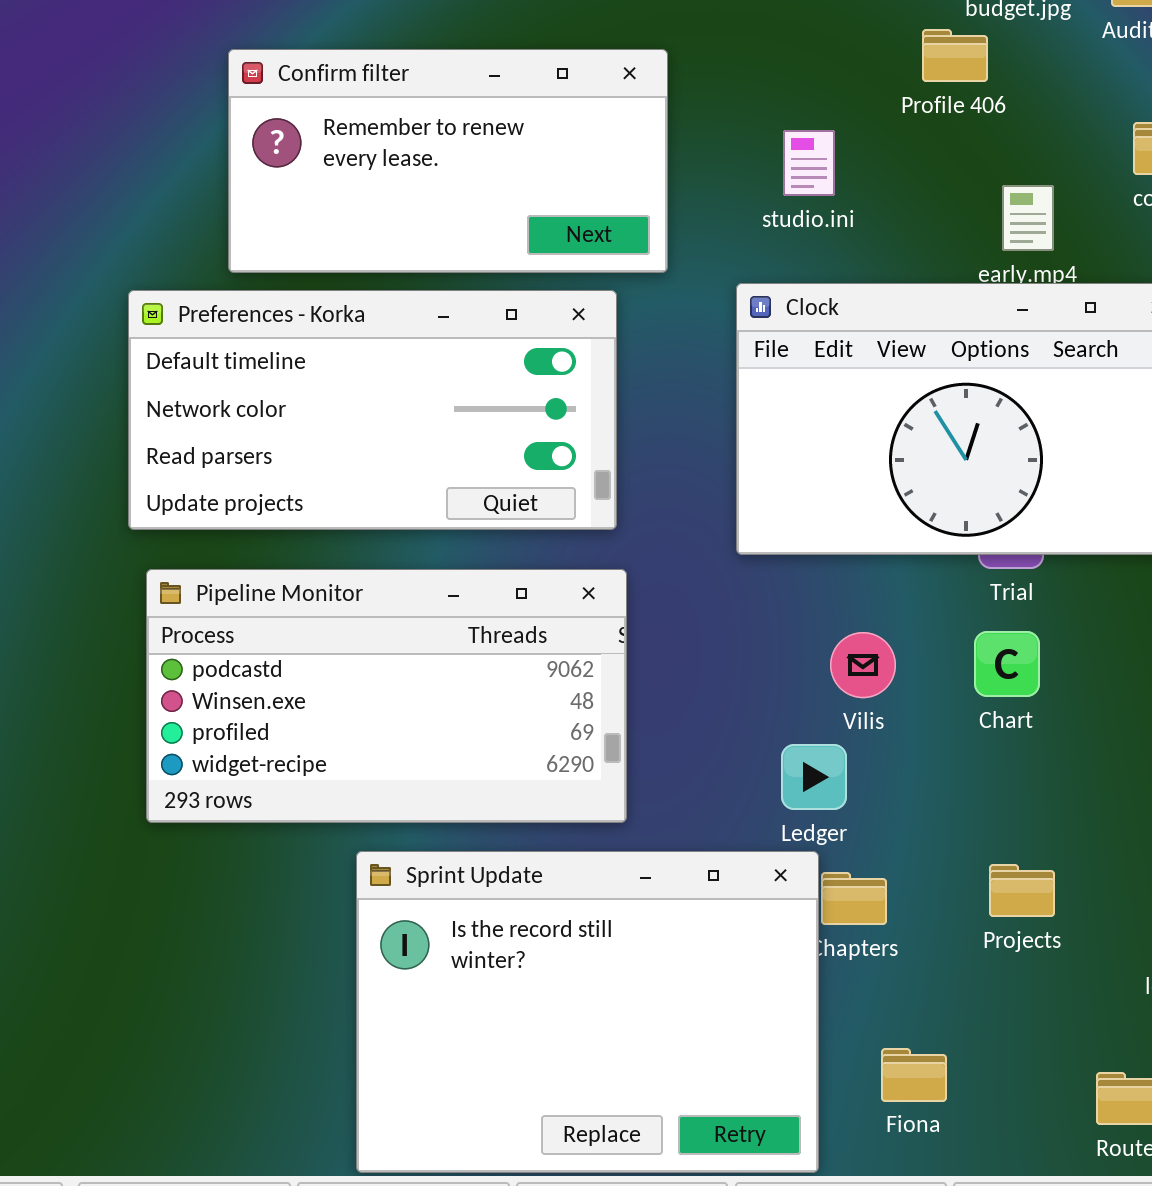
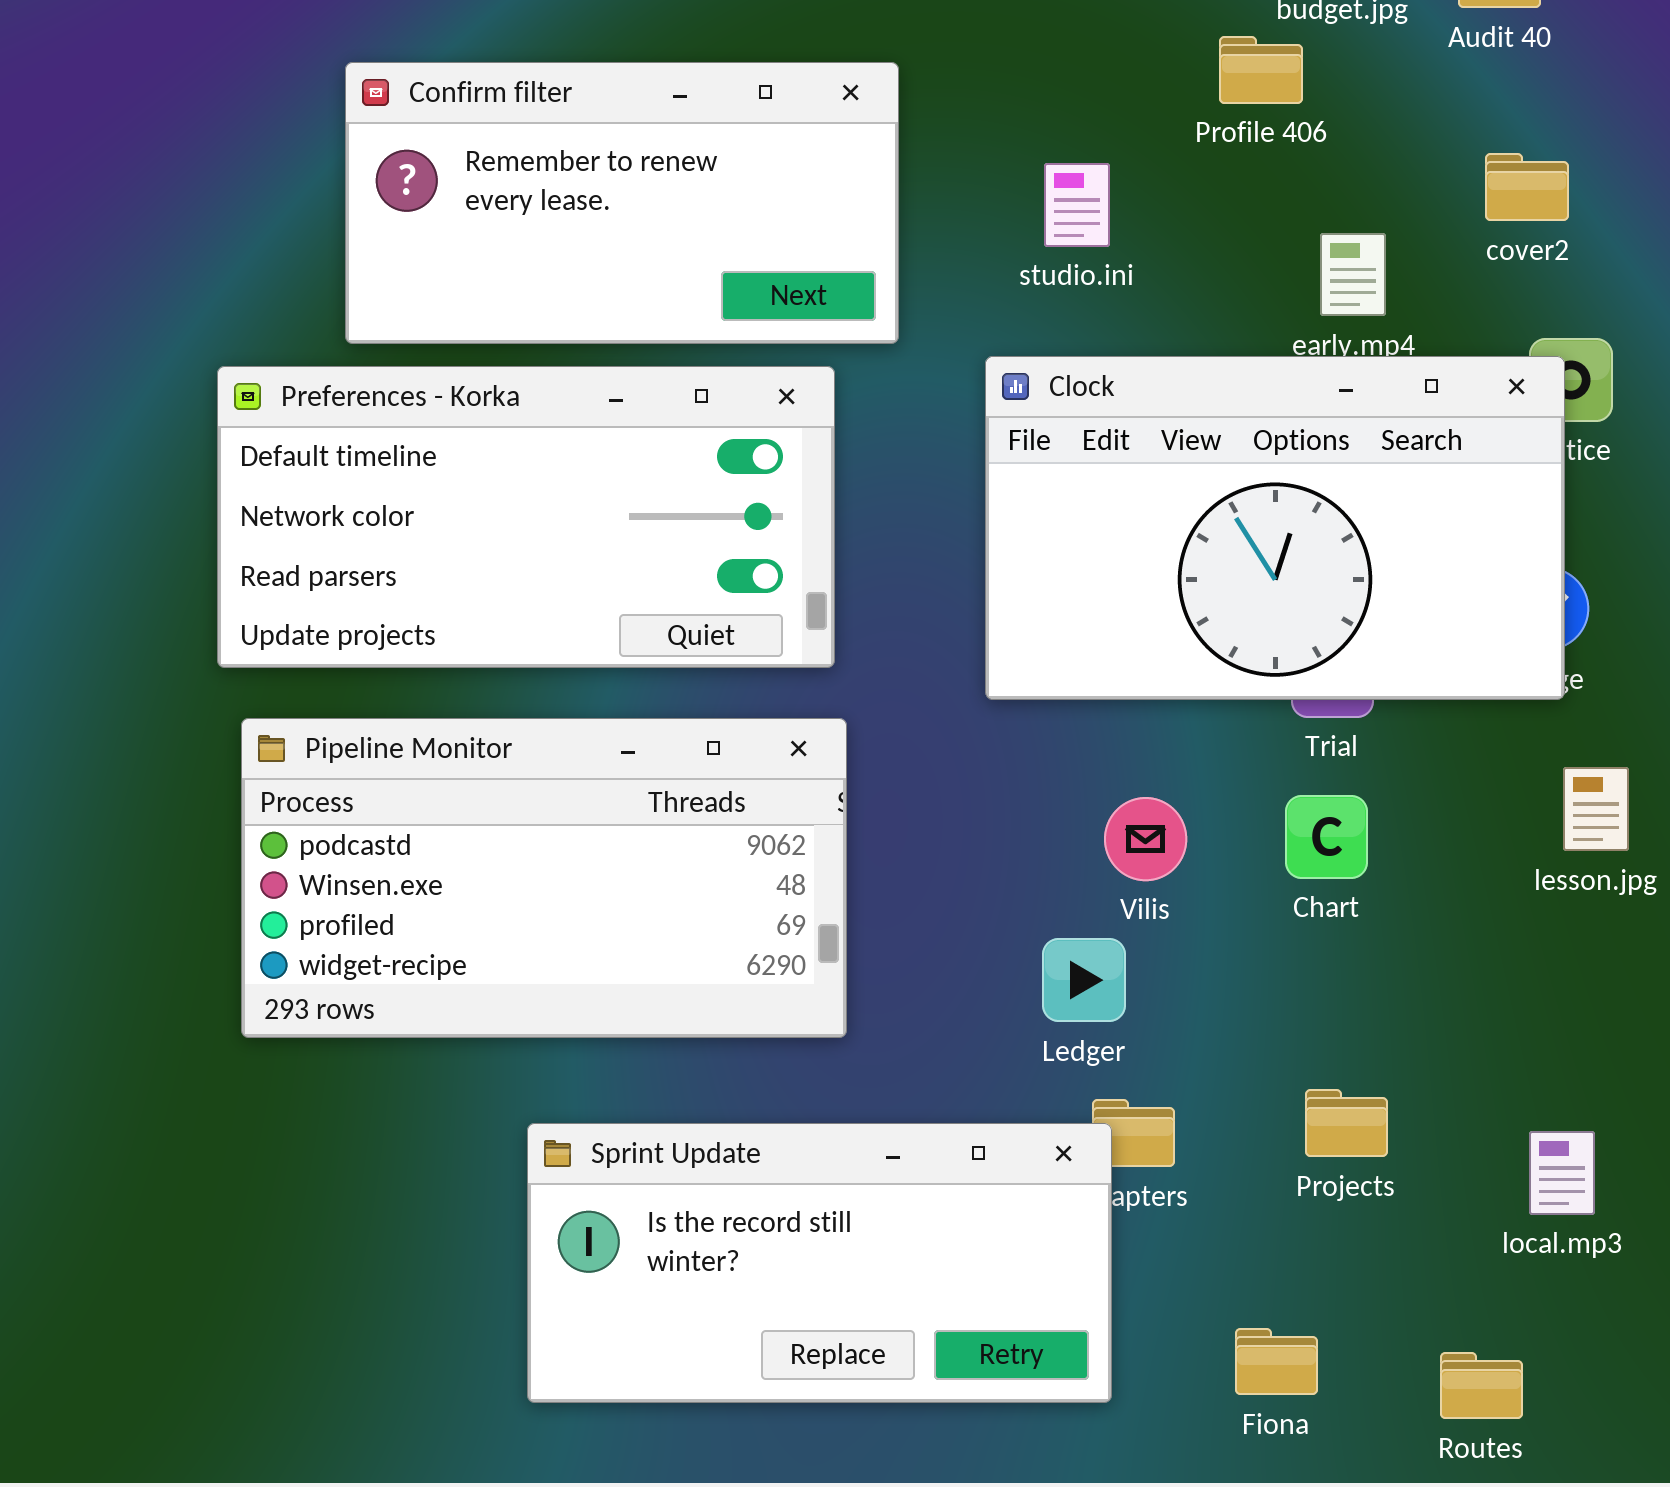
Sprint Update: [356,851,819,1173] -> [527,1123,1112,1403], moved, resized
Fiona: [881,1048,947,1102] -> [1235,1328,1318,1395], moved

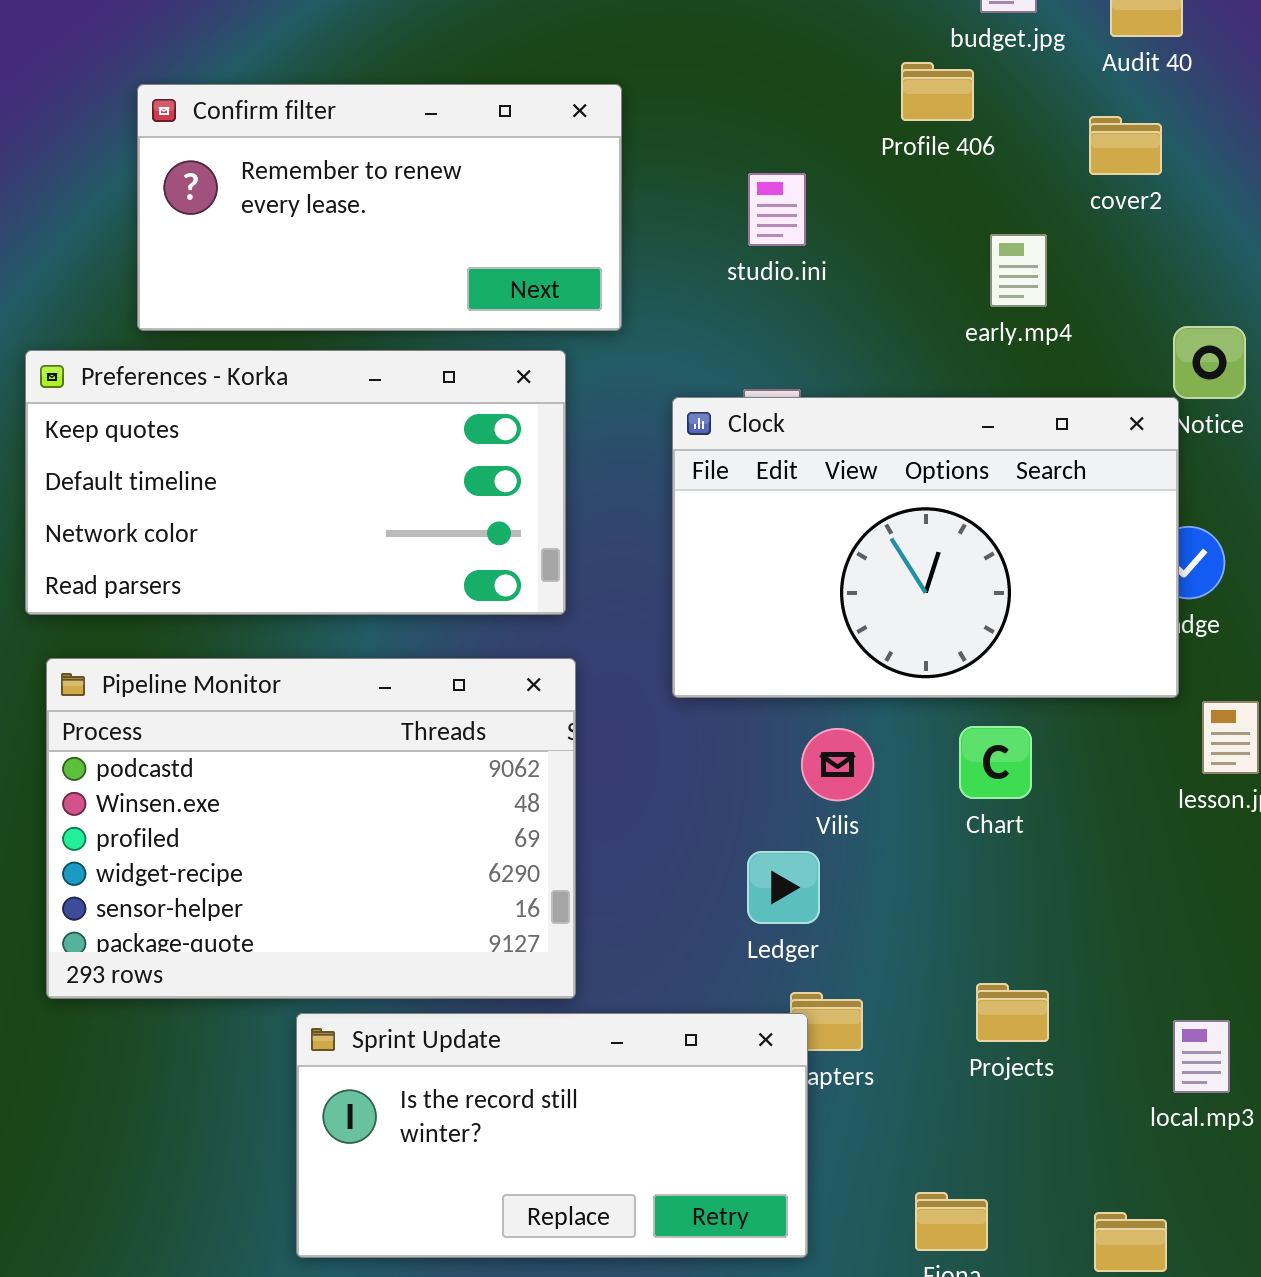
cover2: [1485,153,1569,221] -> [1089,116,1162,175], moved
Clock: [985,356,1565,700] -> [672,397,1179,698], moved
Preferences - Korka: [217,366,835,668] -> [25,350,566,615], scrolled up 1 row
Pipeline Monitor: [241,718,847,1038] -> [46,658,576,999], resized

